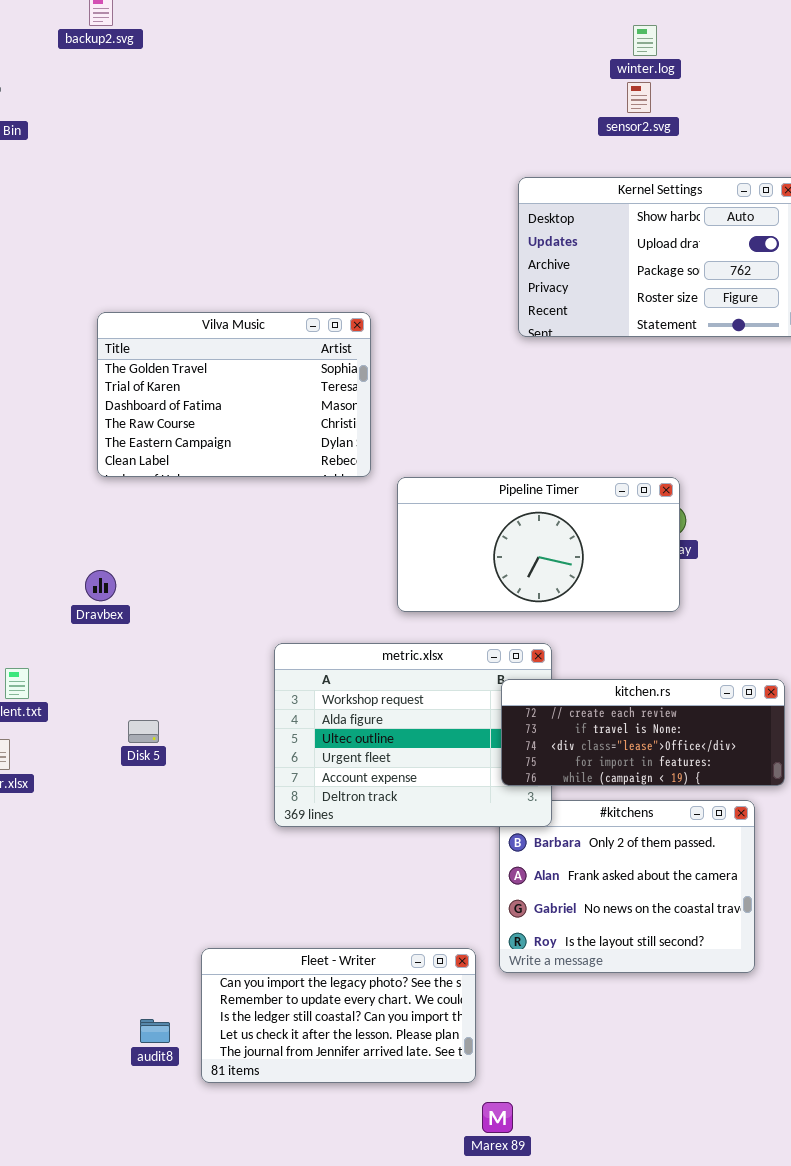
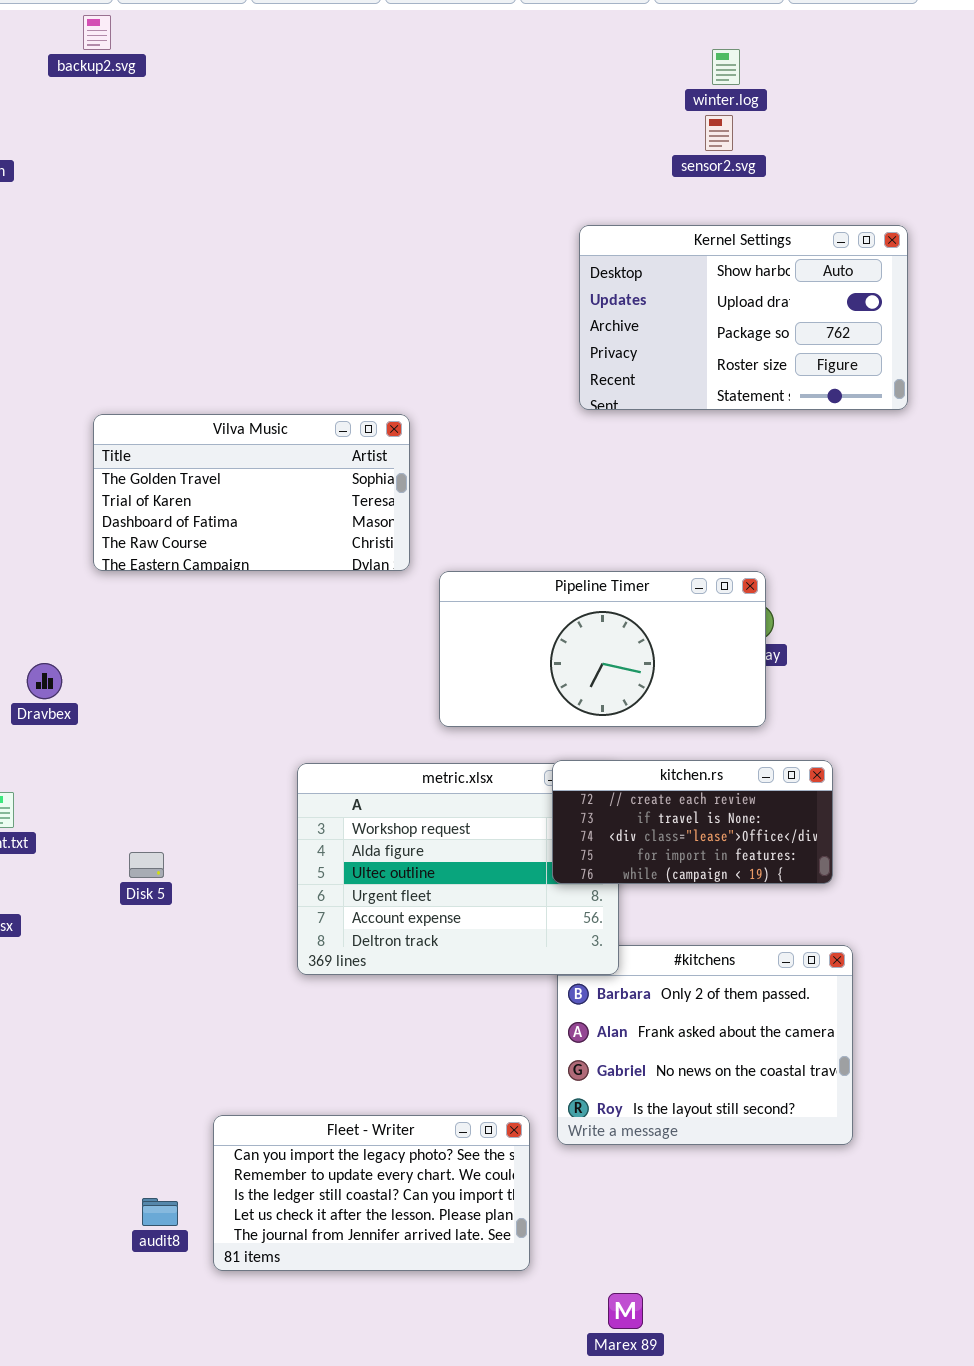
Vilva Music: [97,312,371,477] -> [93,414,410,571], resized
Dravbex: [85,570,116,601] -> [27,663,62,699], moved
kitchen.rs: [501,679,785,786] -> [552,760,833,884], moved, resized
Marex 89: [482,1102,513,1133] -> [608,1293,643,1329], moved

